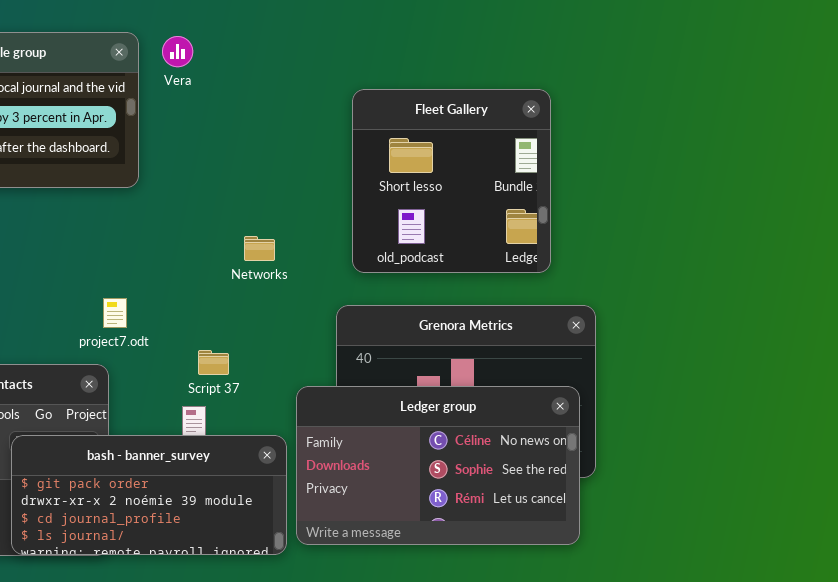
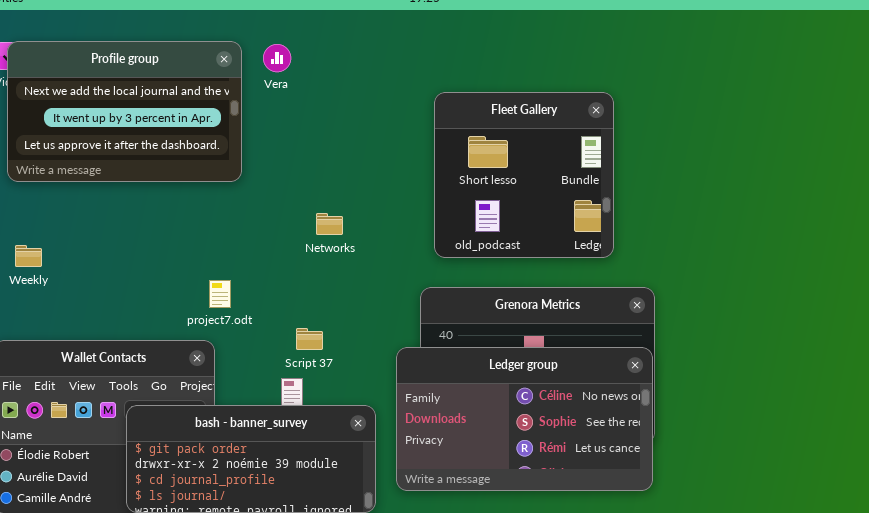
Networks: [244,236,275,261] -> [316,213,343,235], moved
Ledger group: [296,386,580,545] -> [396,347,653,491], moved

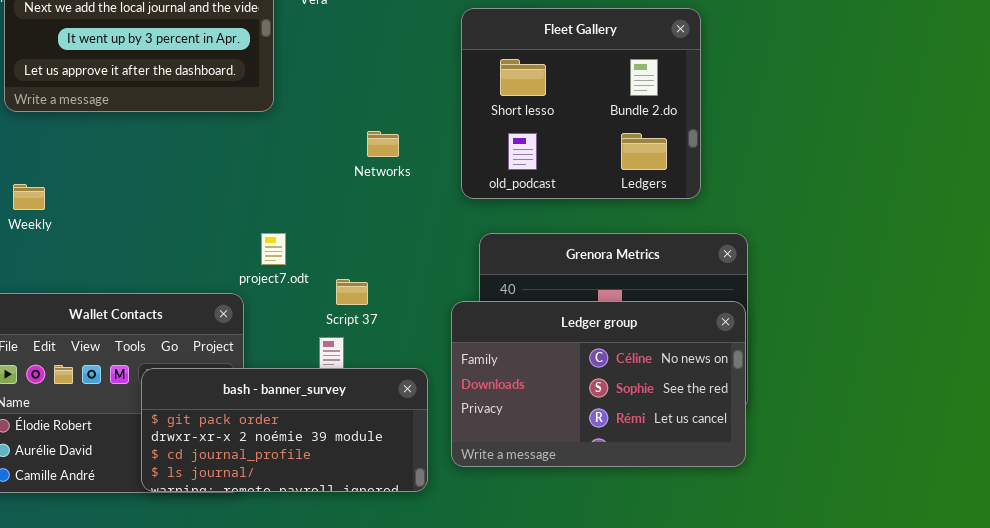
Fleet Gallery: [434,92,614,258] -> [461,8,701,199], resized
Networks: [316,213,343,235] -> [367,131,399,157], moved
project7.odt: [209,280,231,308] -> [261,233,286,265], moved

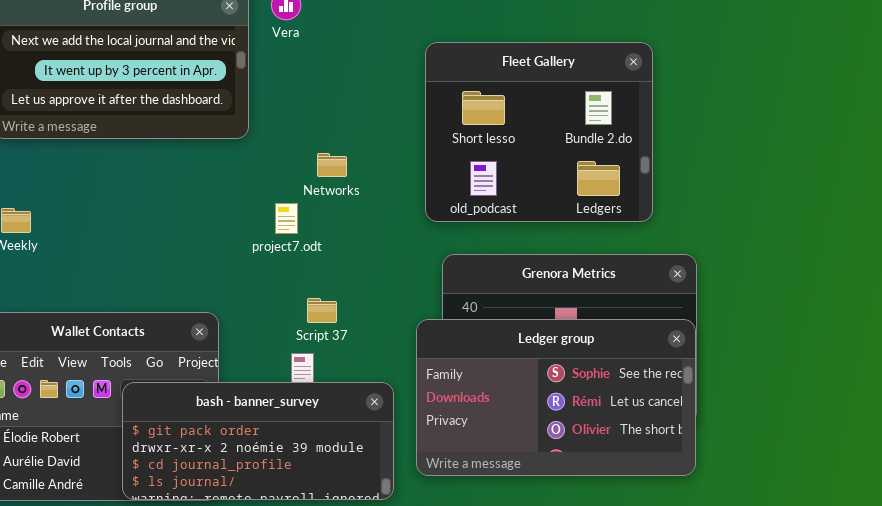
Networks: [367,131,399,157] -> [317,153,347,177], moved
project7.odt: [261,233,286,265] -> [275,203,298,234], moved
Ledger group: [451,301,746,467] -> [416,319,696,476], scrolled down 1 row

